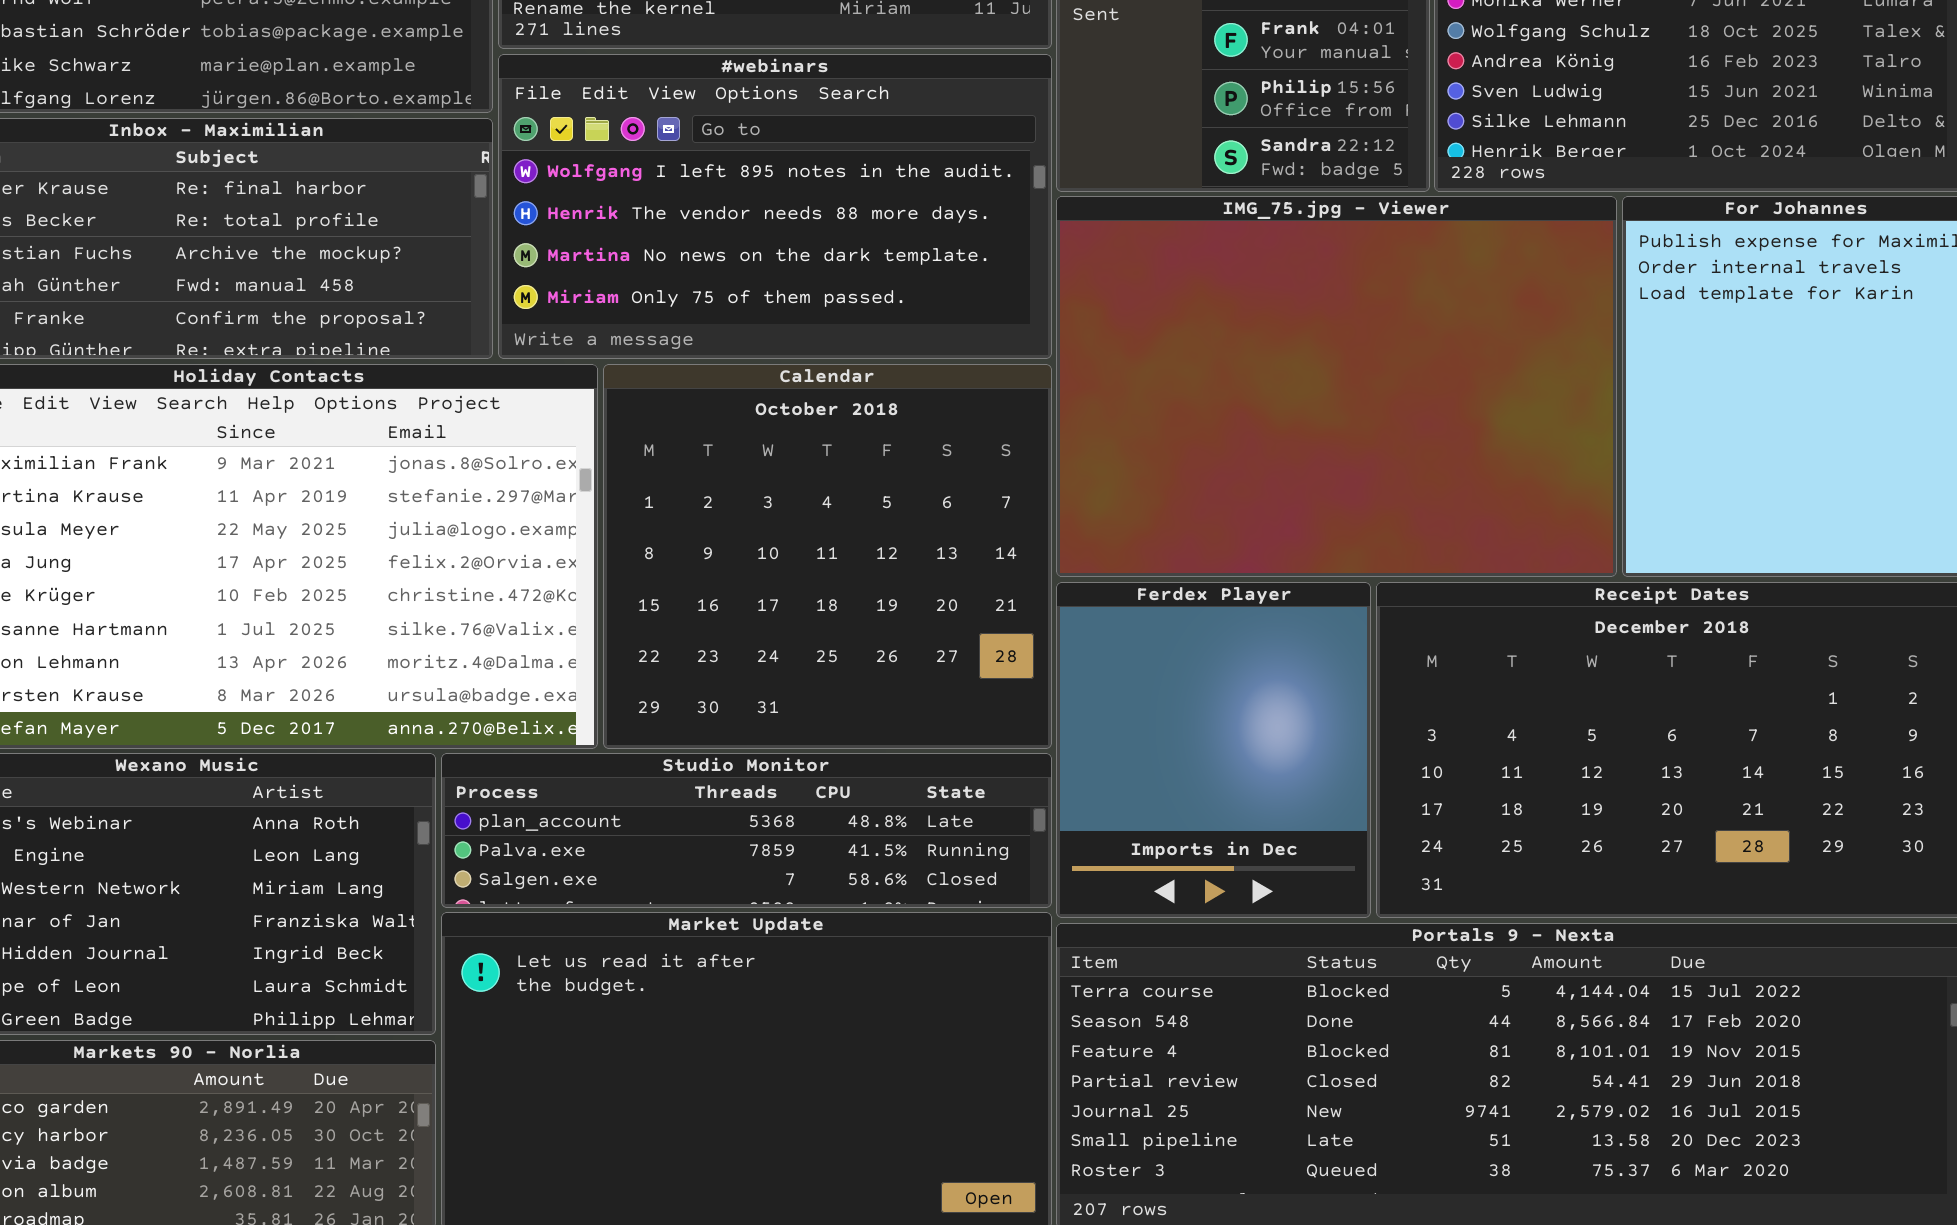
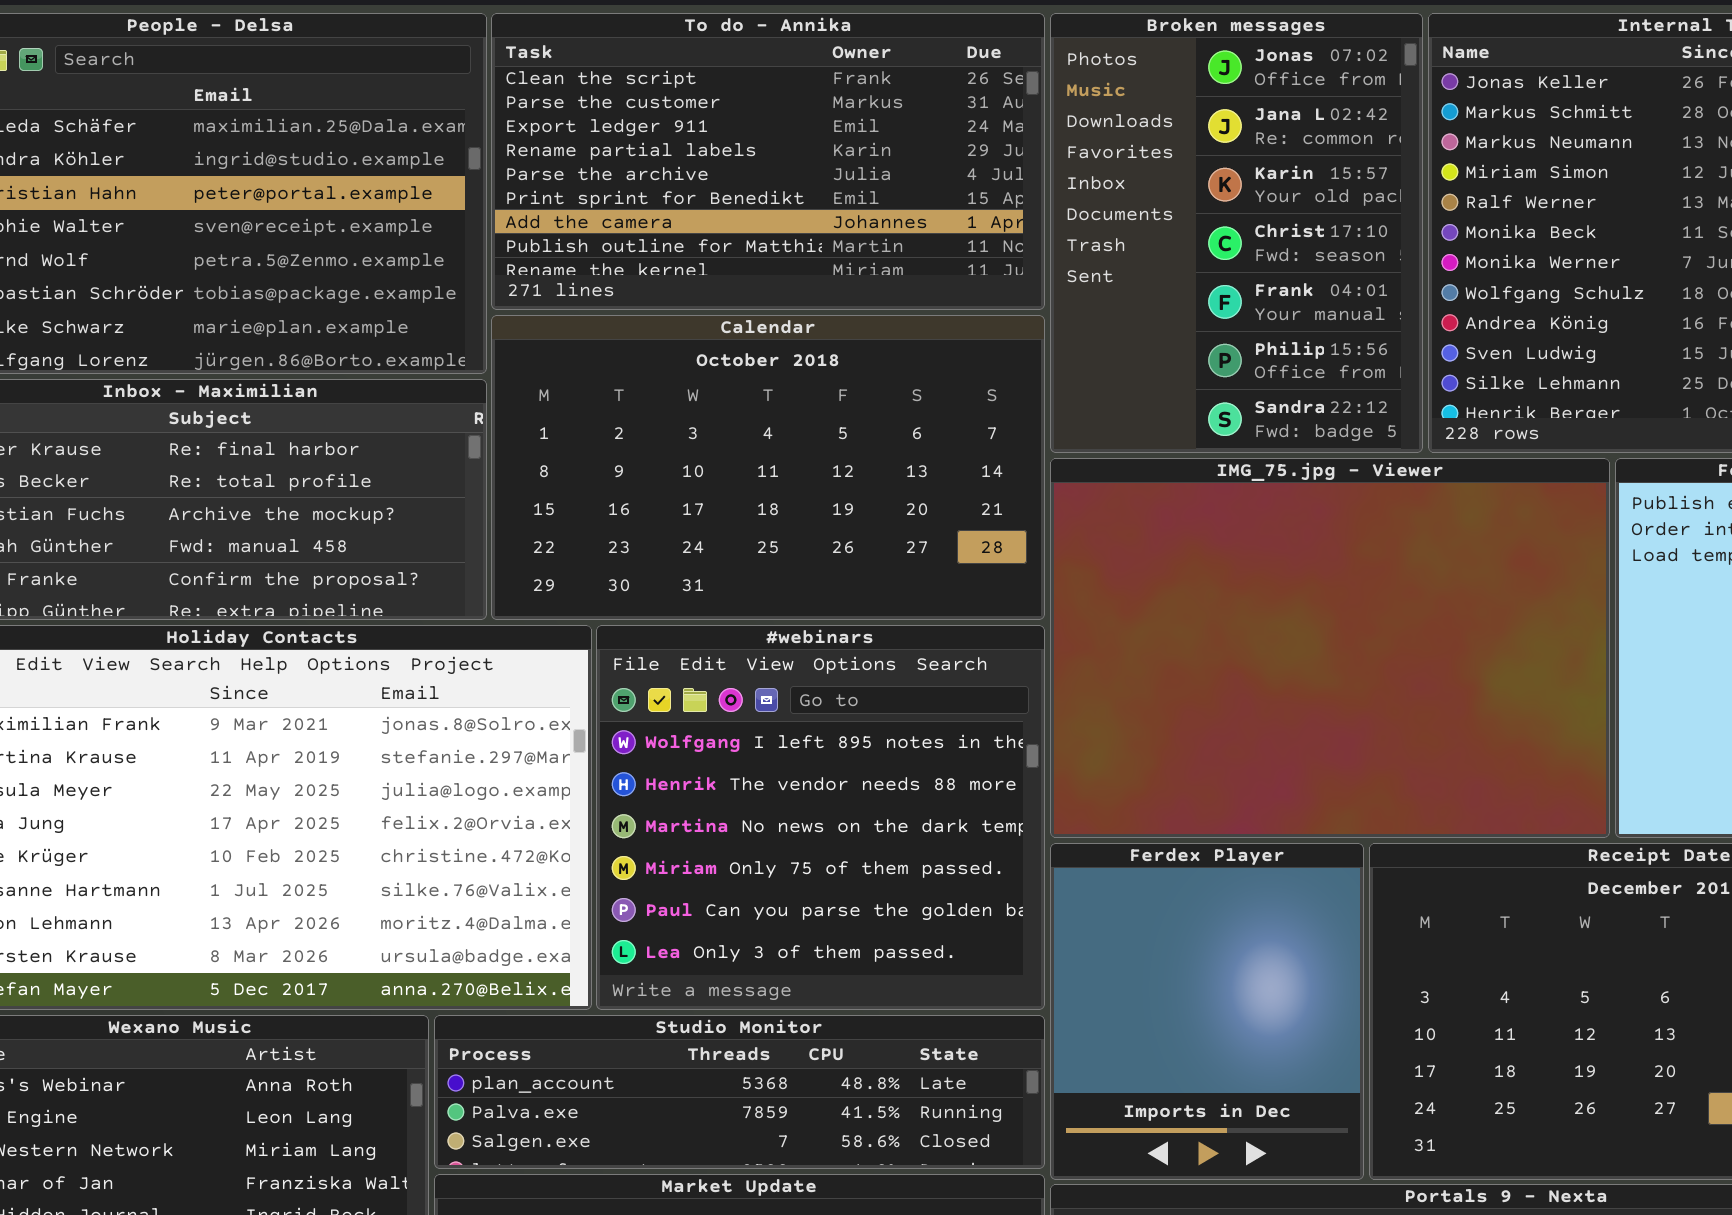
#webinars: [498,54,1052,359] -> [596,625,1045,1010], moved, resized
Calendar: [603,364,1052,749] -> [491,315,1045,620], moved, resized

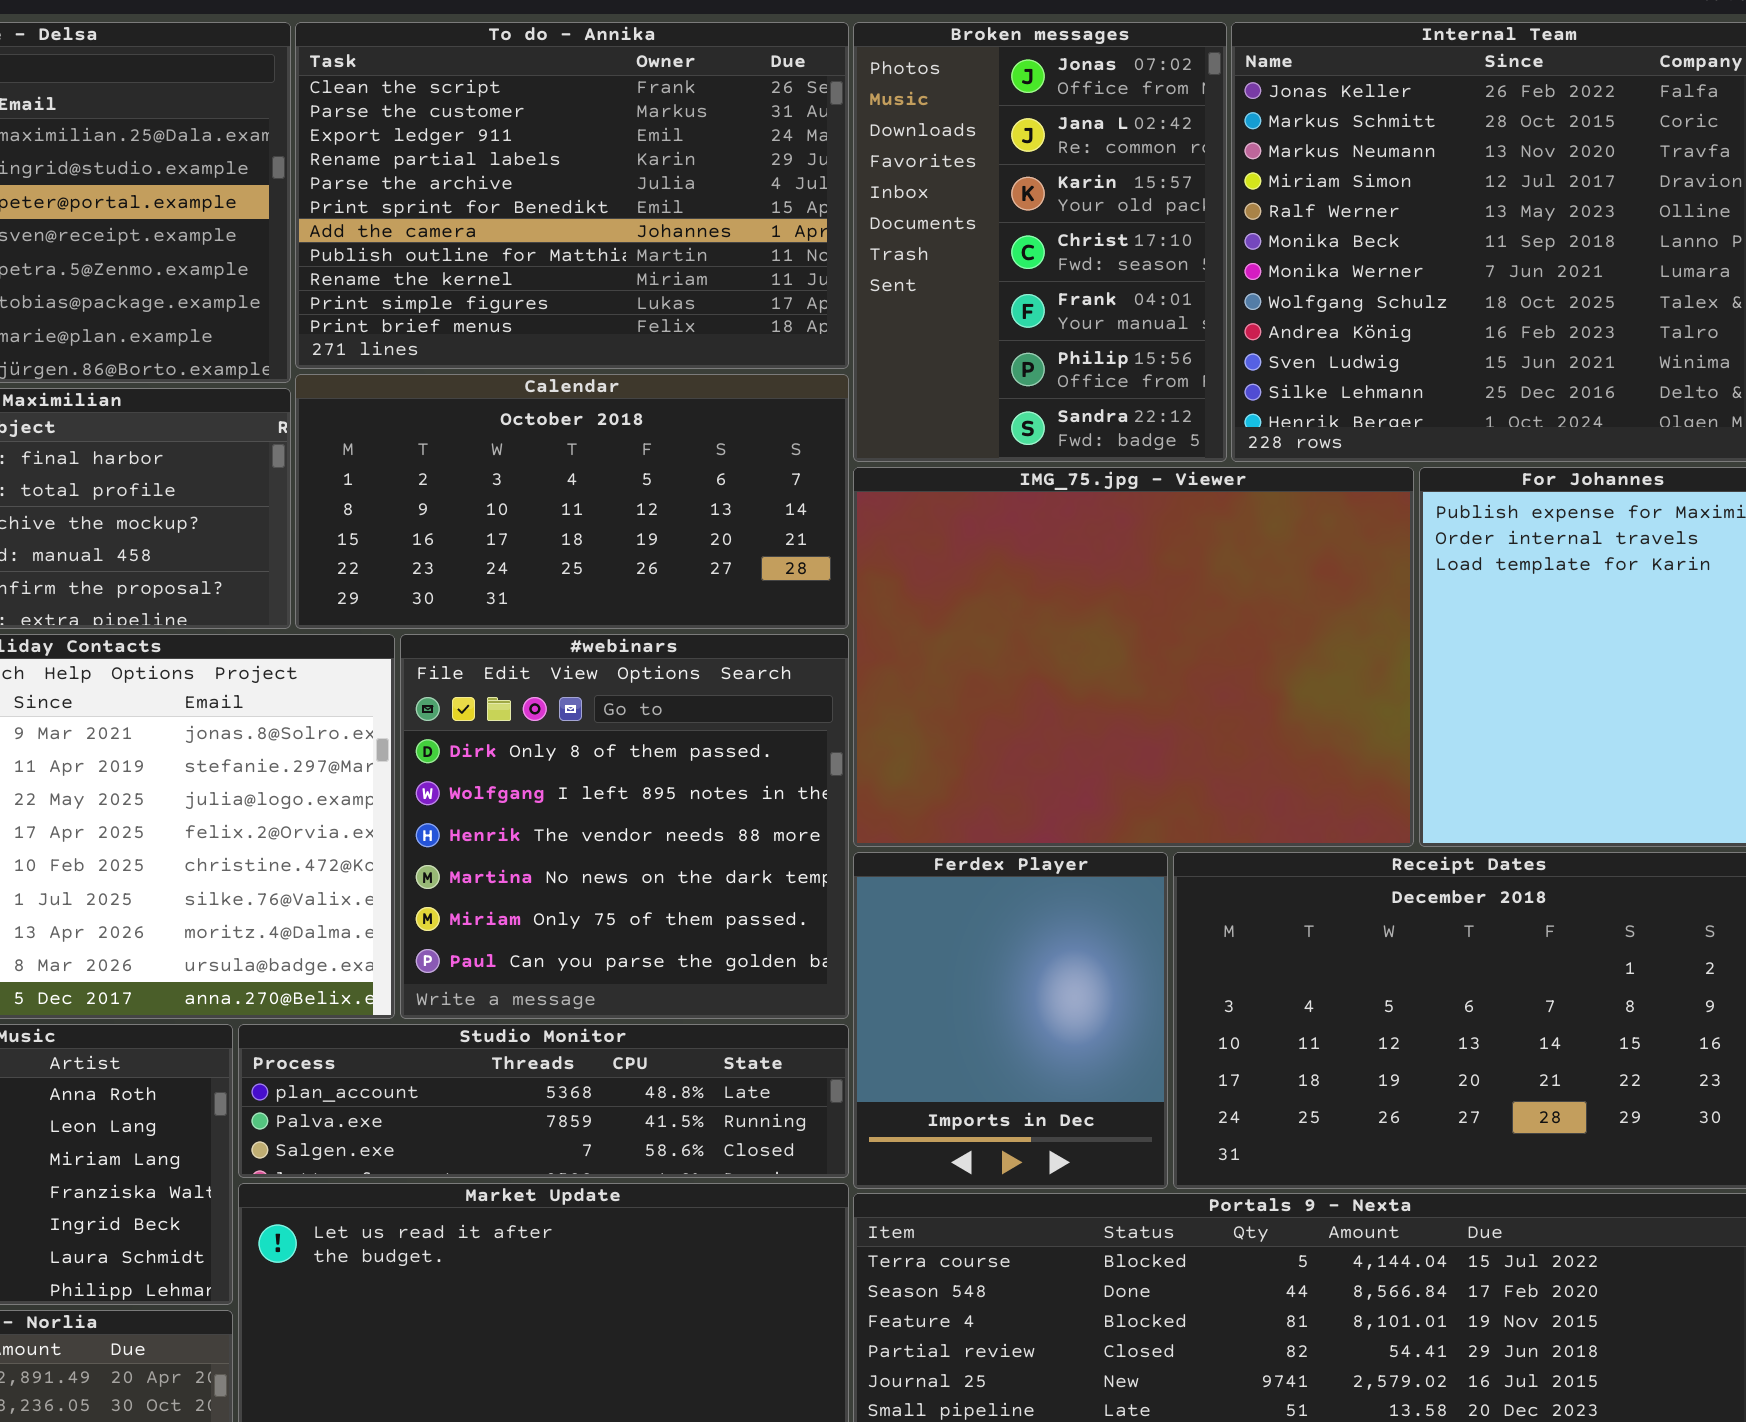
To do - Annika: [491,13,1045,310] -> [295,22,849,369], resized
Calendar: [491,315,1045,620] -> [295,374,849,629], resized
#webinars: [596,625,1045,1010] -> [400,634,849,1019], scrolled up 1 row

